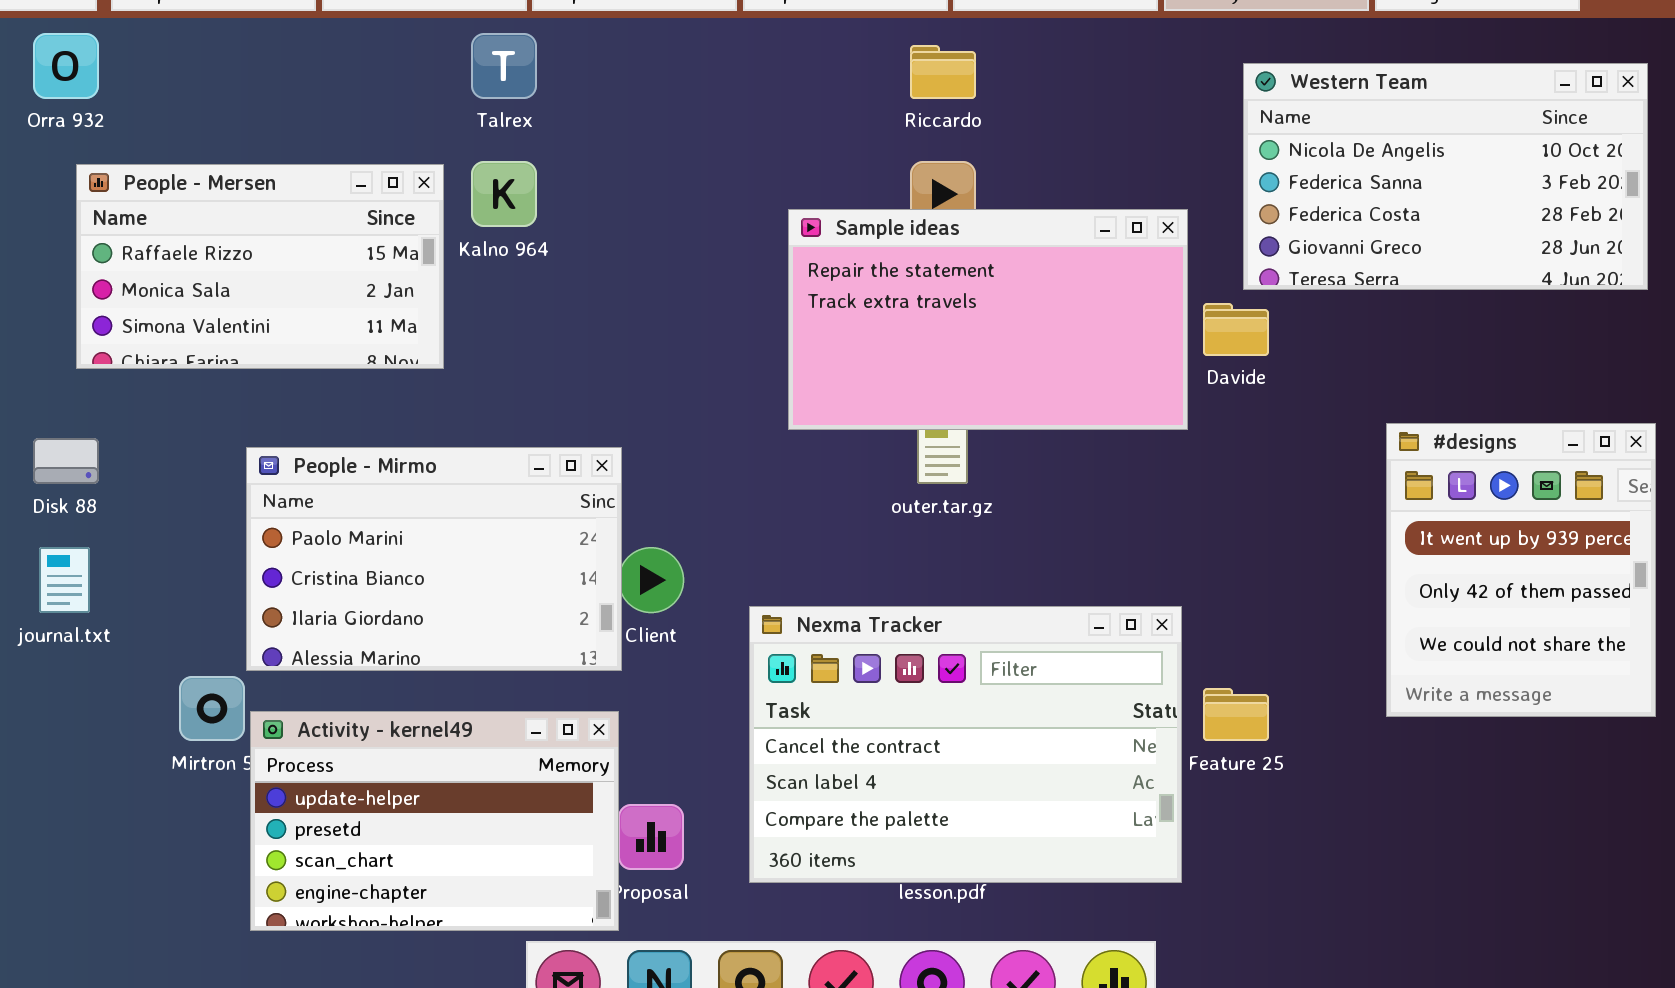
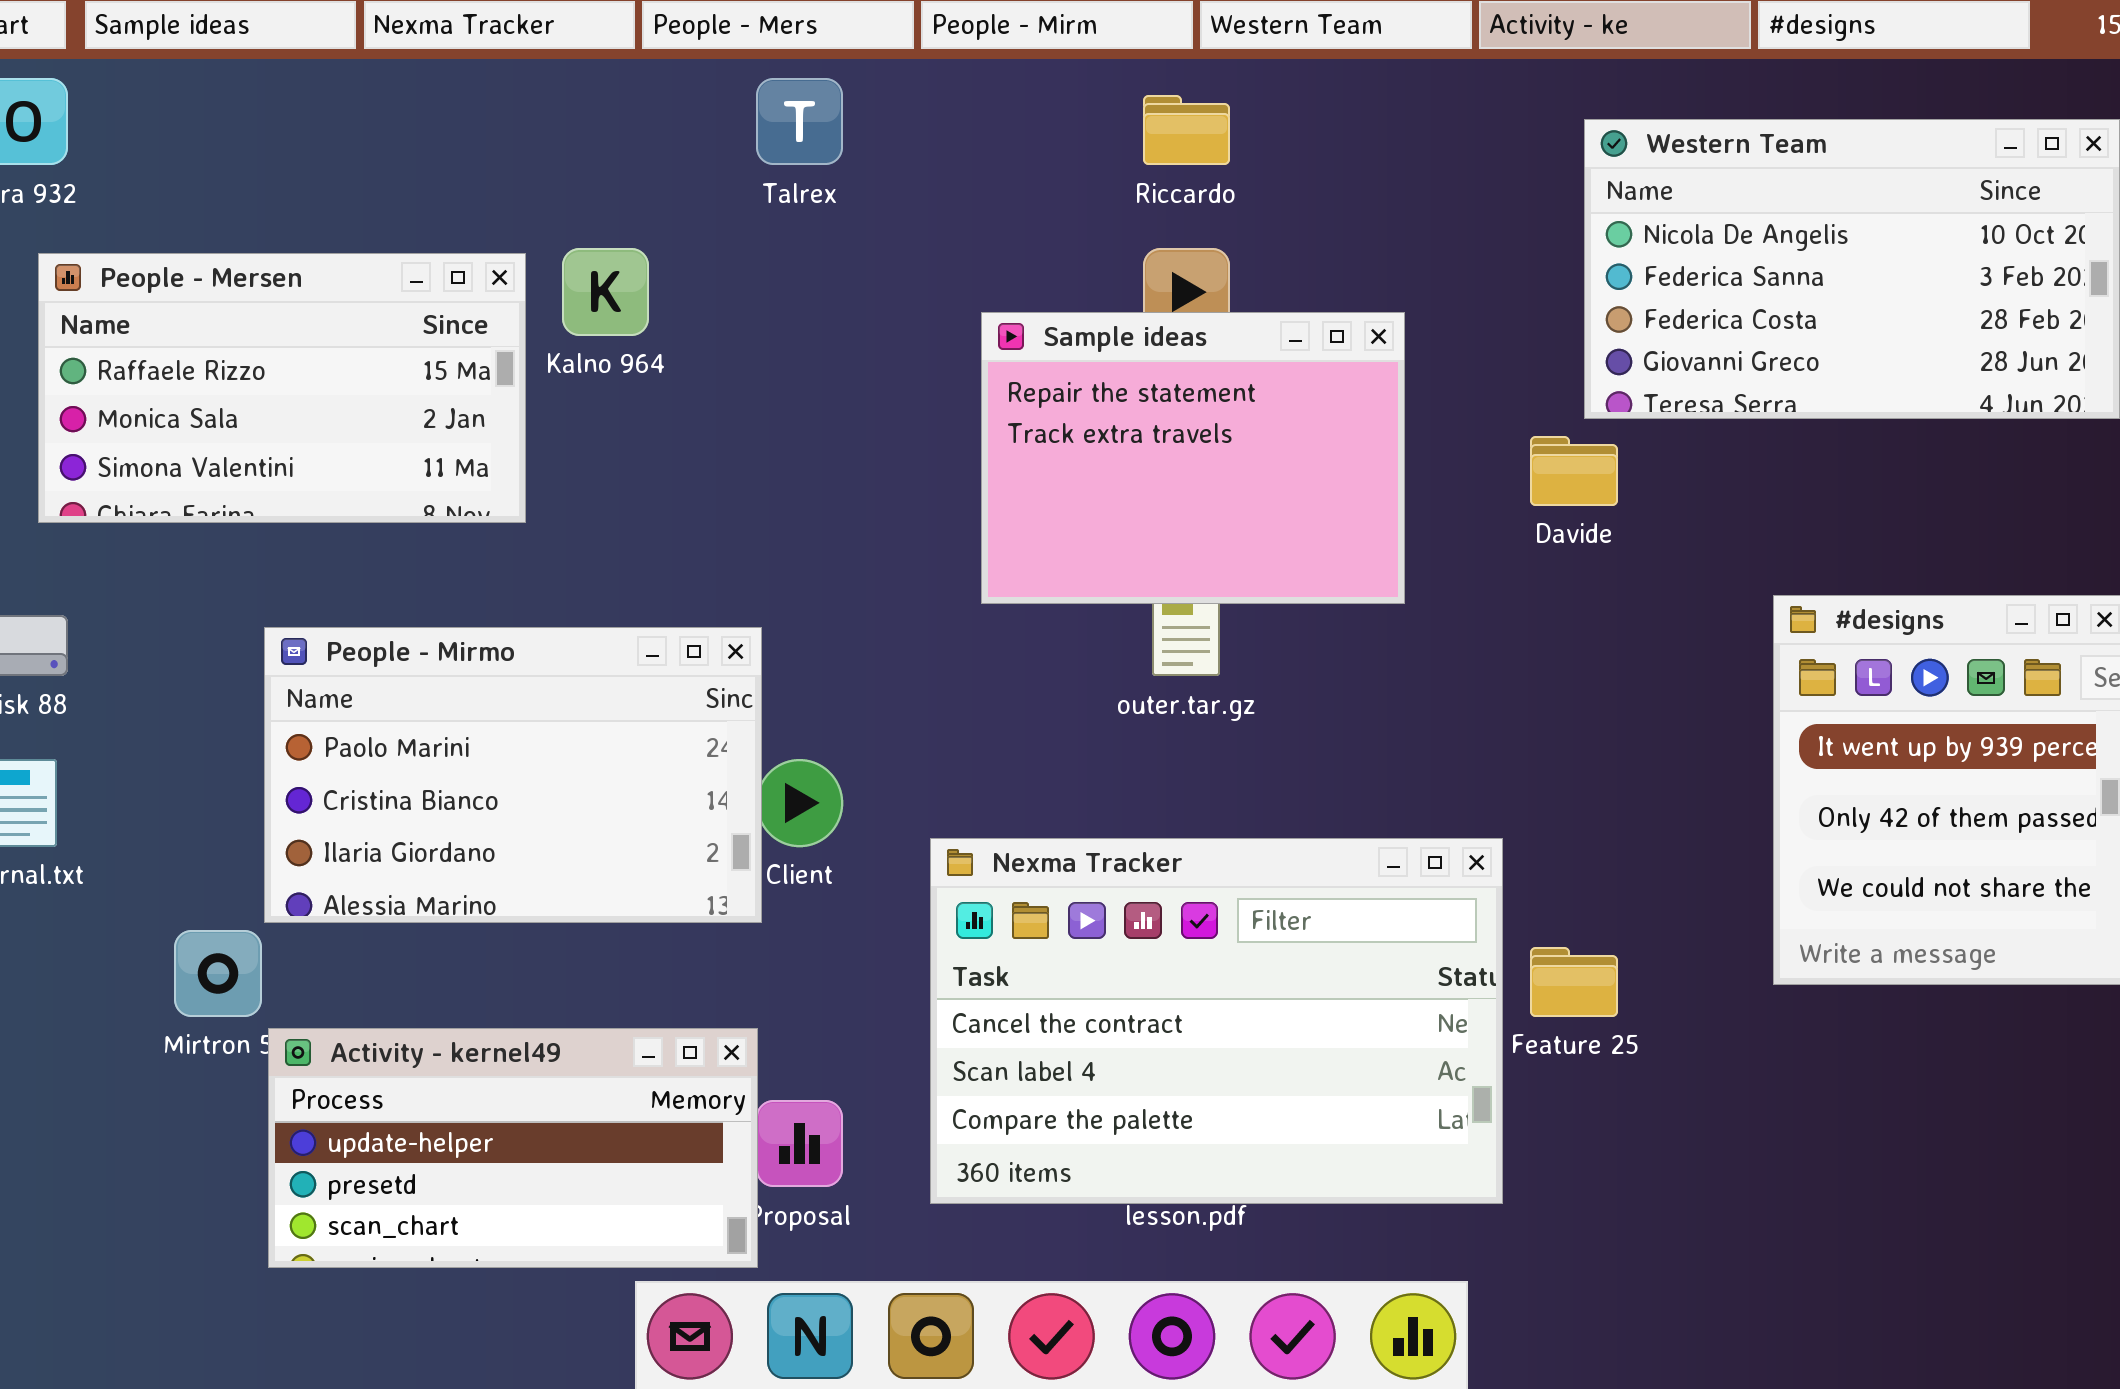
Talrex: [471,33,537,99] -> [756,78,843,165], moved
Sample ideas: [788,209,1188,430] -> [981,312,1405,604], resized
Activity - kernel49: [250,711,619,931] -> [268,1028,758,1268], resized

